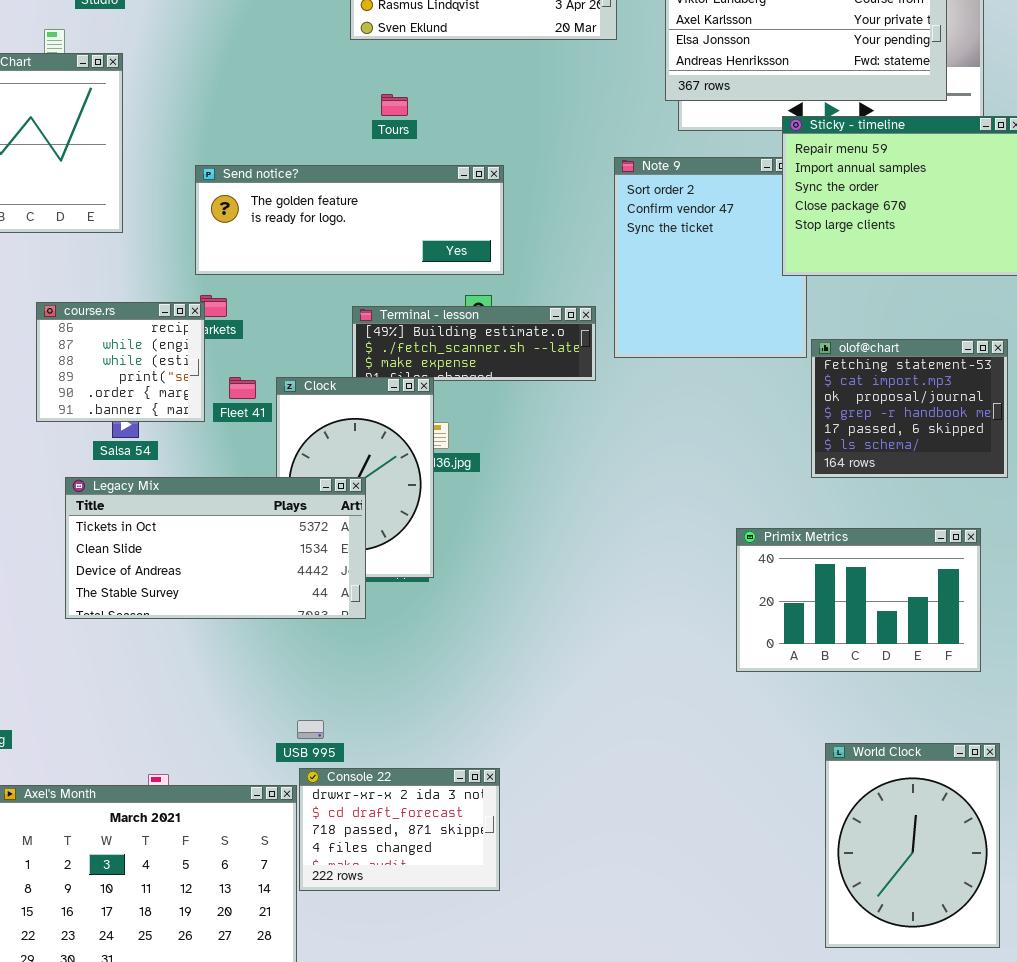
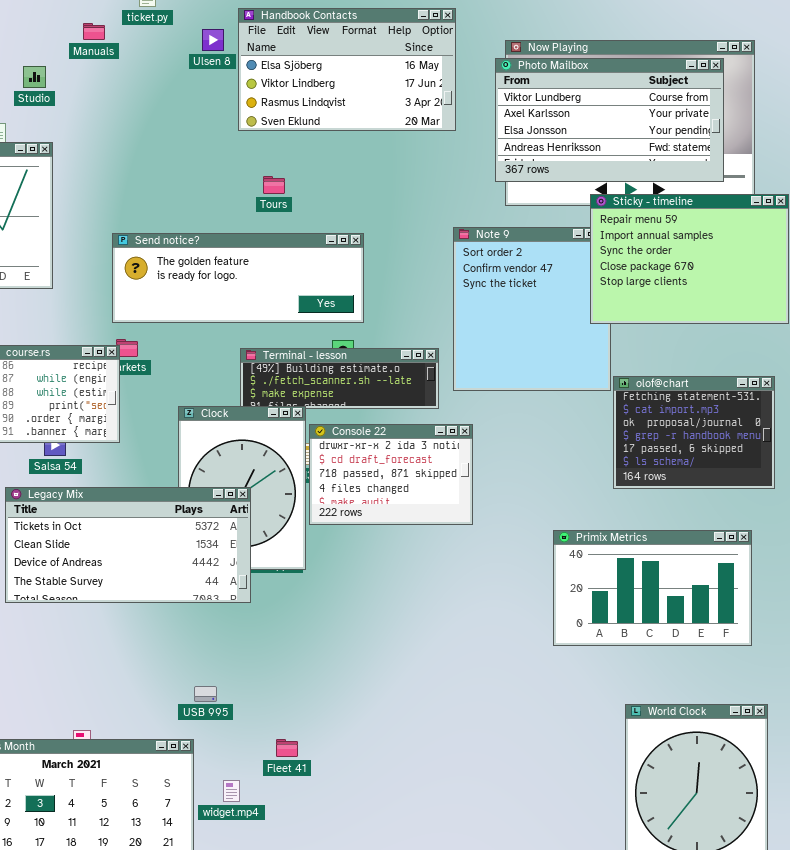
Fleet 41: [229,377,256,399] -> [276,739,298,757], moved
Console 22: [299,768,500,891] -> [309,424,473,525], moved

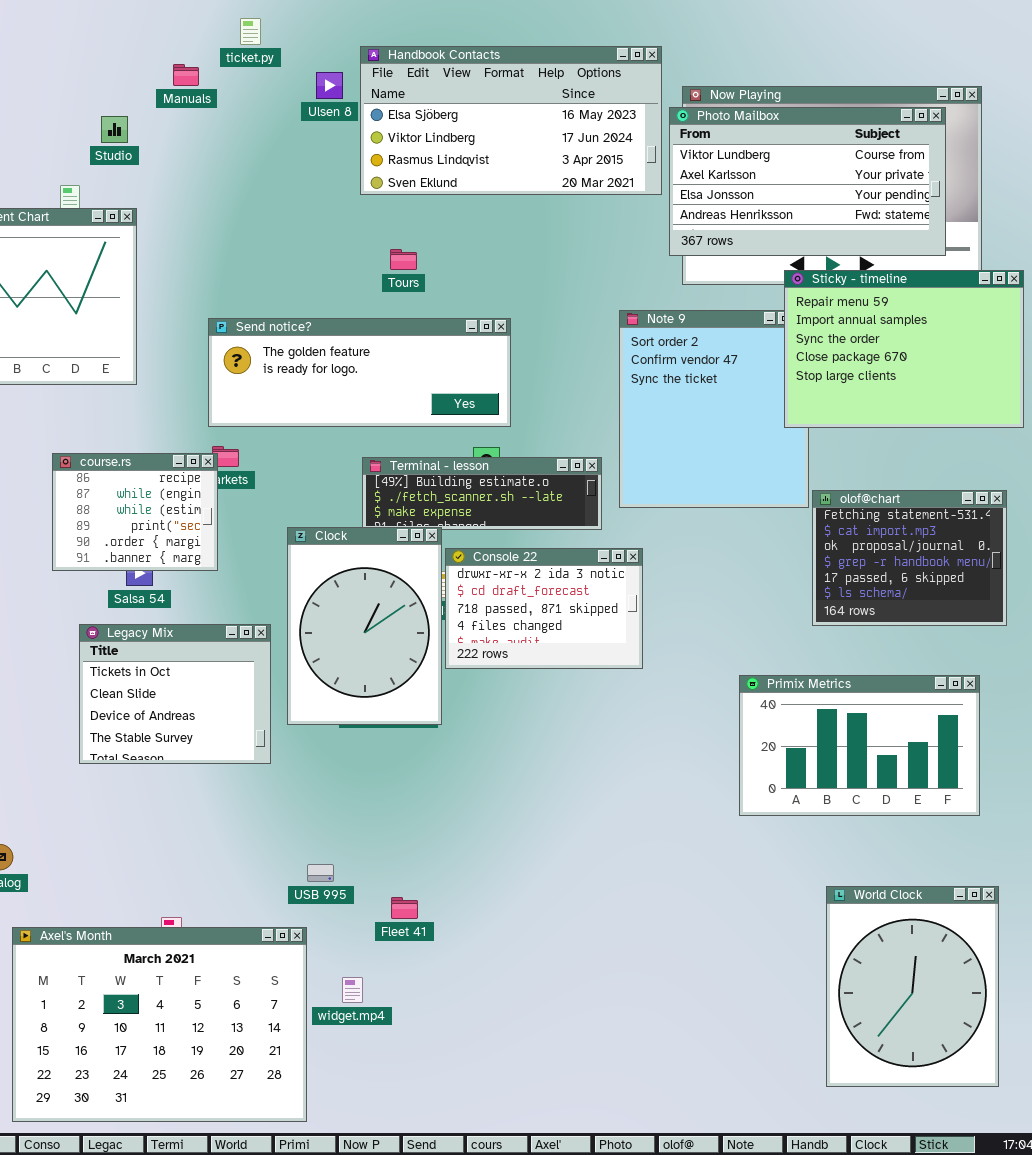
Handbook Contacts: [238,8,456,131] -> [360,46,662,195], resized
Legacy Mix: [5,487,251,603] -> [79,624,271,764], resized
Fleet 41: [276,739,298,757] -> [391,897,418,919], moved

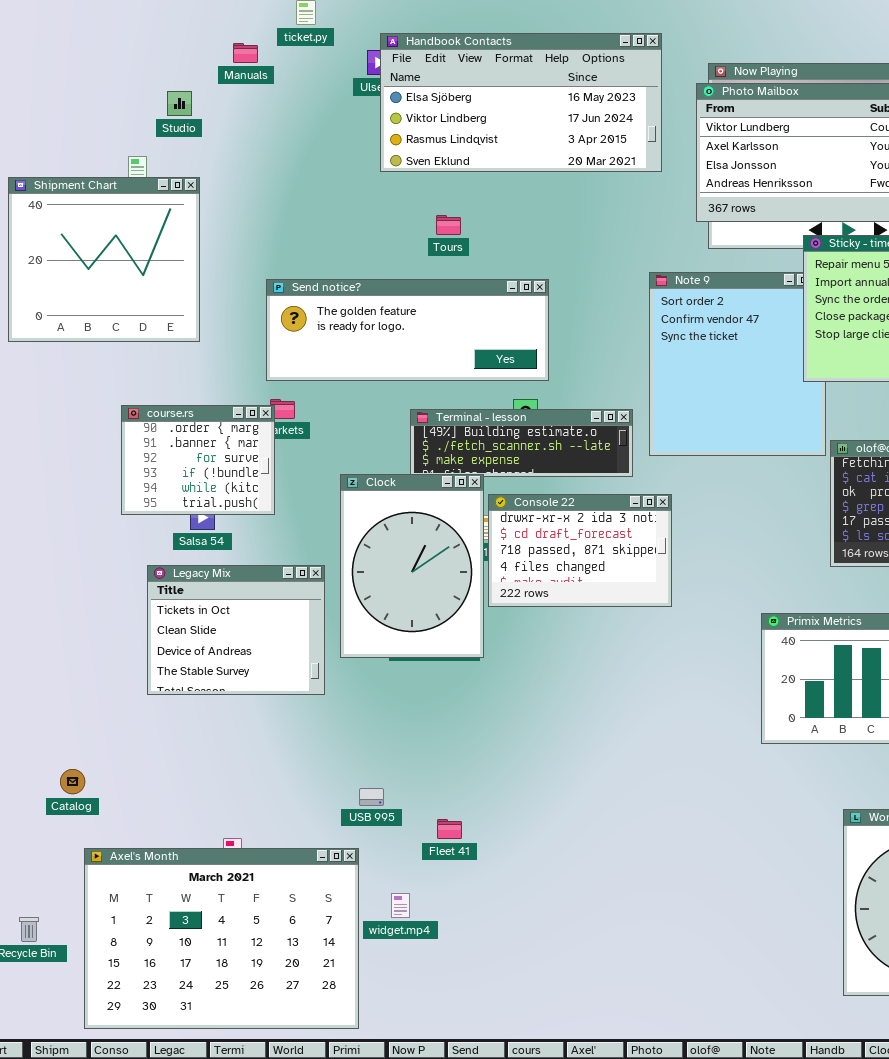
Handbook Contacts: [360,46,662,195] -> [380,33,662,172], moved
course.rs: [52,453,218,571] -> [121,405,275,515], scrolled down 4 rows

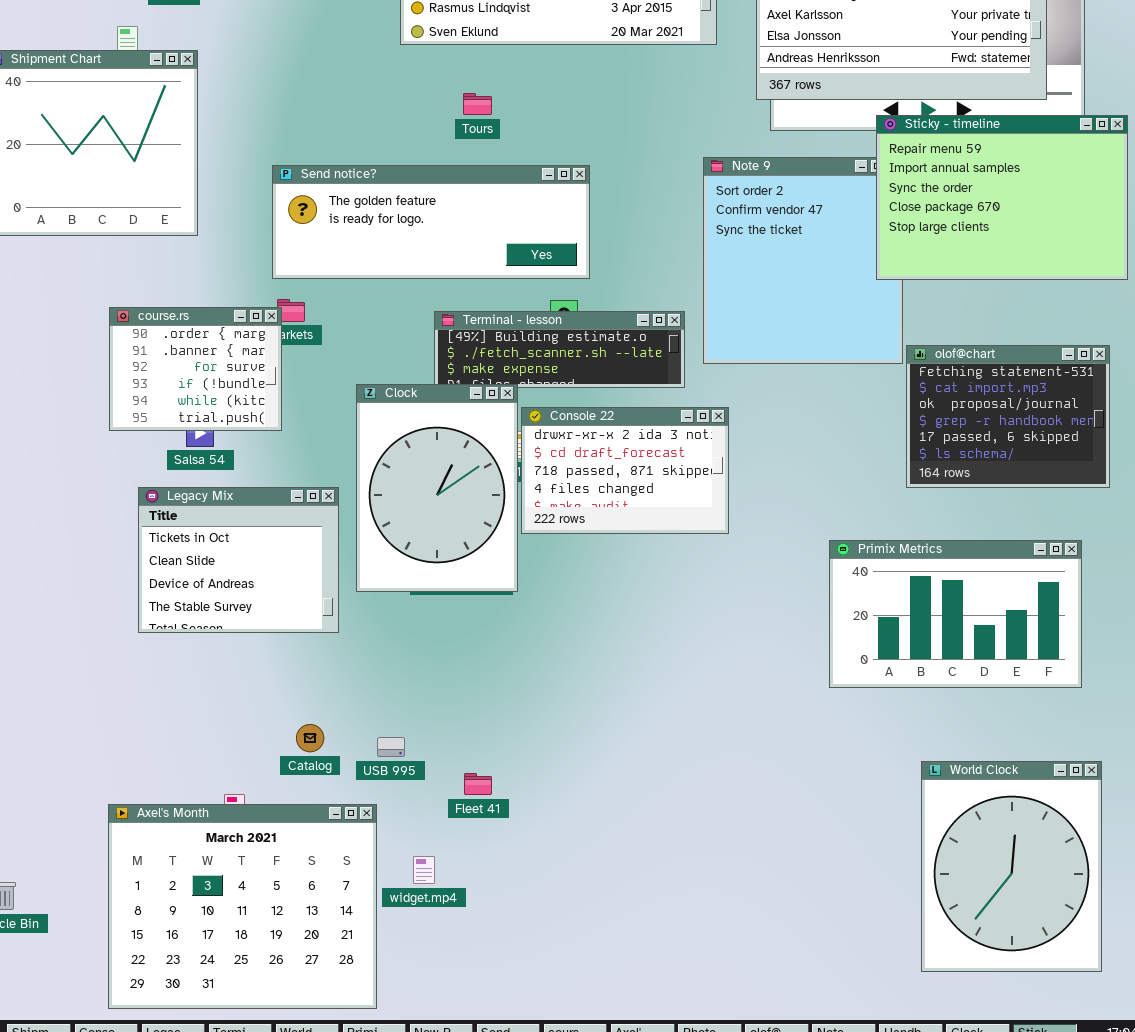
Catalog: [60,769,85,794] -> [296,724,324,752], moved
Axel's Month: [84,848,359,1029] -> [108,804,377,1009], resized

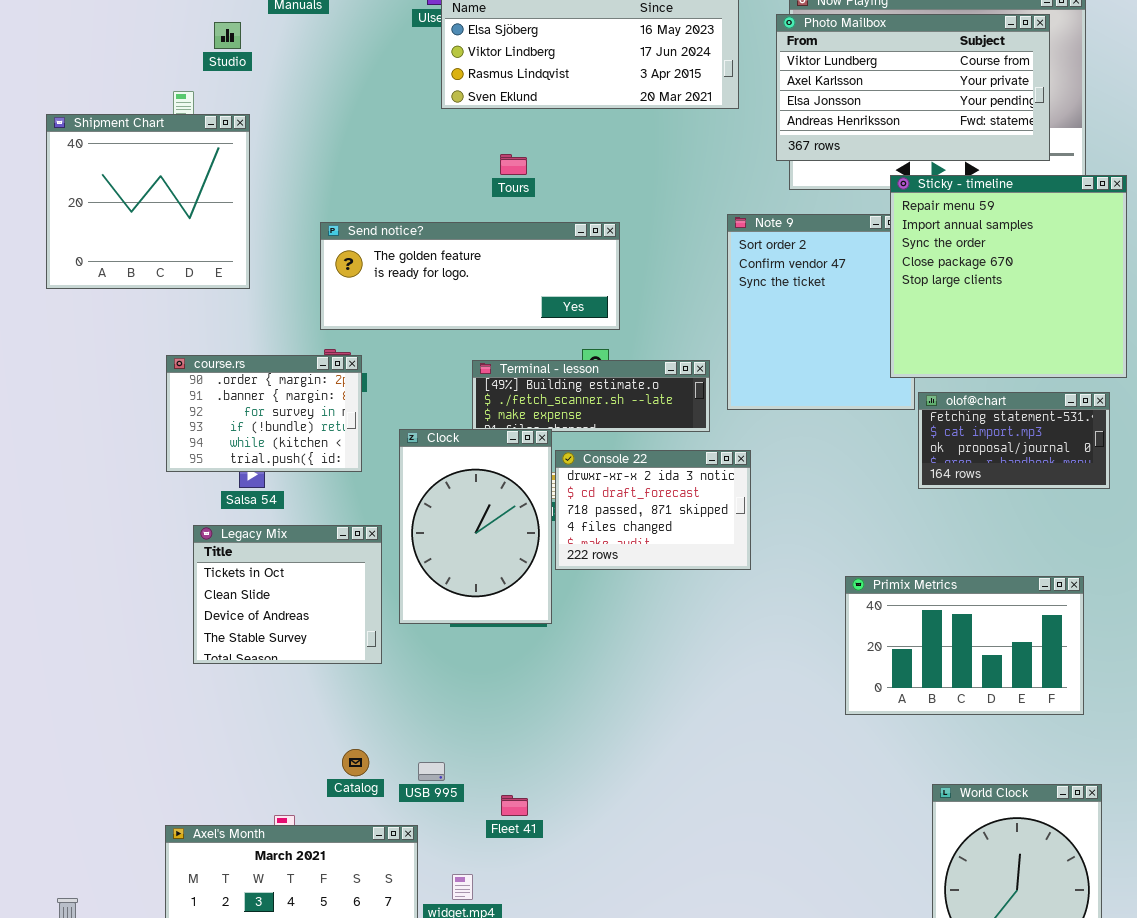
Sticky - timeline: [876,115,1128,280] -> [890,175,1127,378], resized
course.rs: [109,307,282,431] -> [166,355,362,472], resized
olof@chart: [906,345,1110,488] -> [918,392,1110,489], resized

